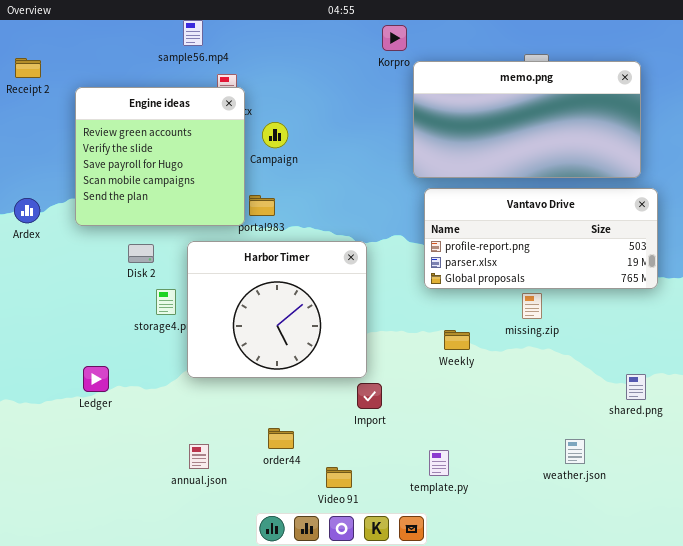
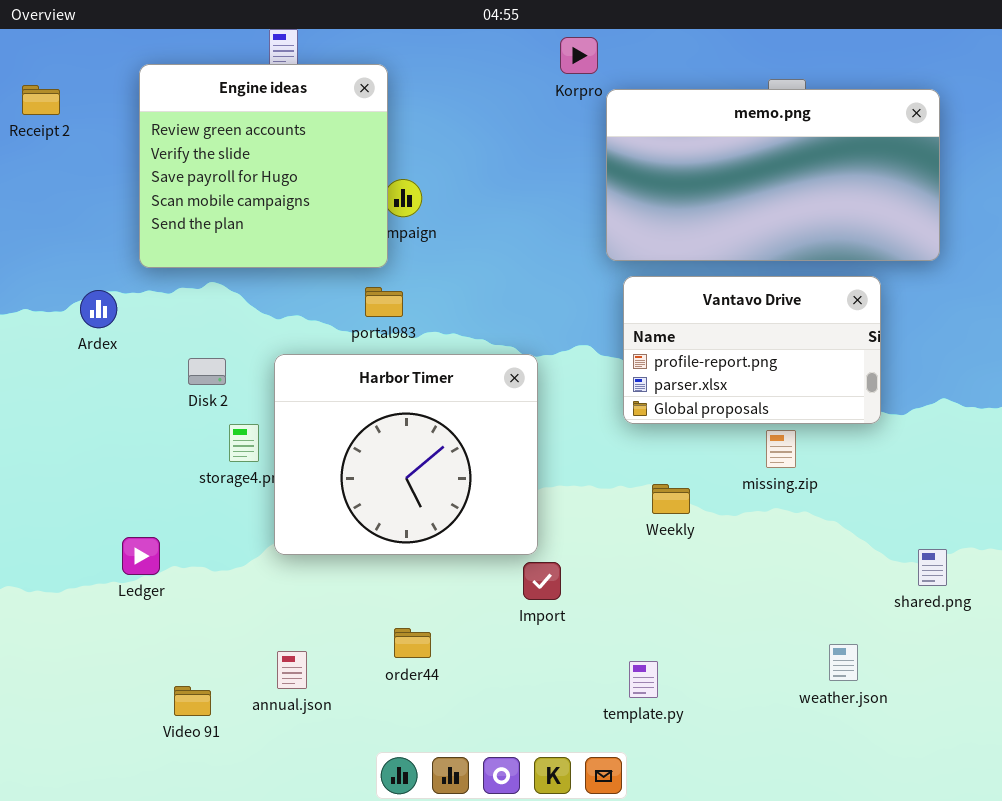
Engine ideas: [75,87,245,226] -> [139,64,388,268], moved
Vantavo Drive: [424,188,658,289] -> [623,276,881,424], resized
Ardex: [14,198,40,223] -> [80,290,117,328], moved
Video 91: [326,467,352,488] -> [174,686,211,716], moved

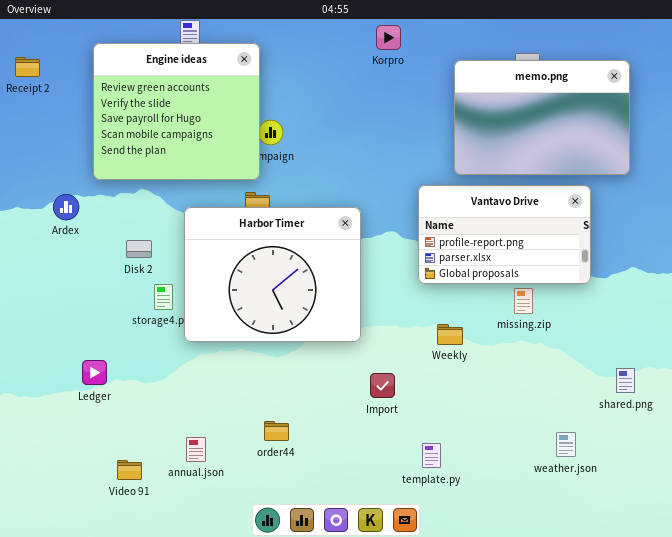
memo.png: [606,89,940,261] -> [454,60,630,175], resized
Harbor Timer: [274,354,538,555] -> [184,207,361,342], moved
Import: [523,562,561,600] -> [370,373,395,398], moved

